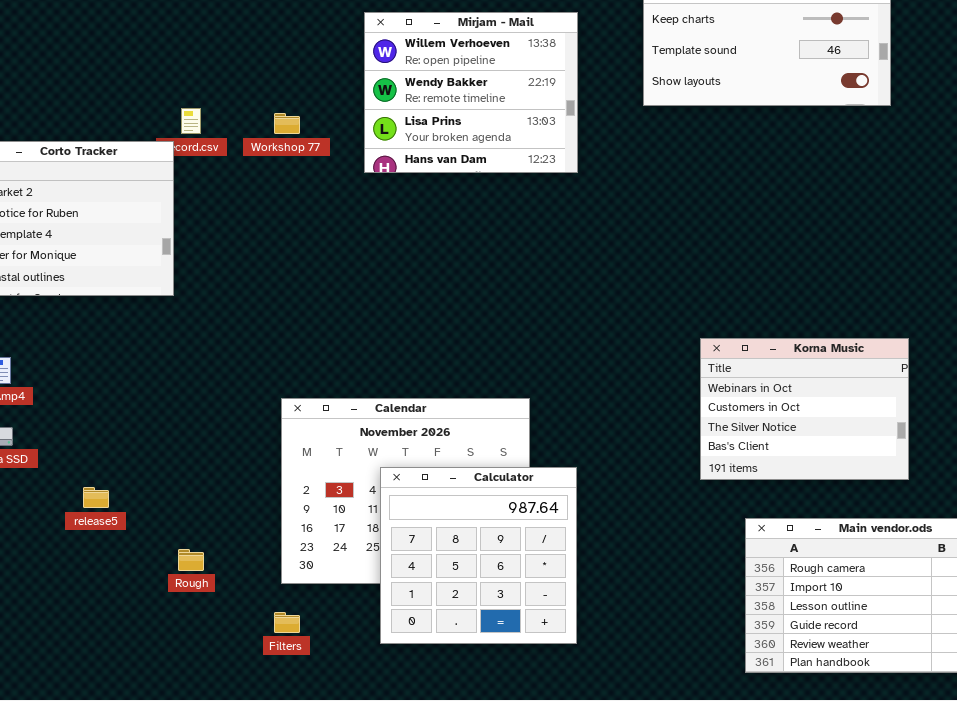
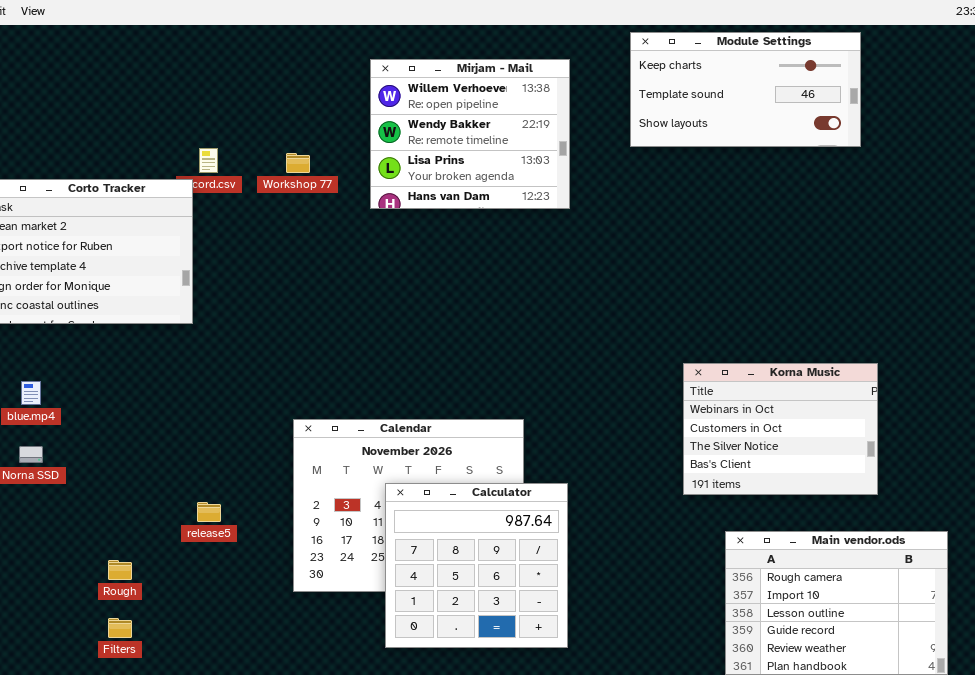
release5: [83,487,109,508] -> [197,502,221,522], moved
Rough: [178,549,204,571] -> [108,560,132,580], moved
Filters: [274,612,300,633] -> [108,618,132,638], moved

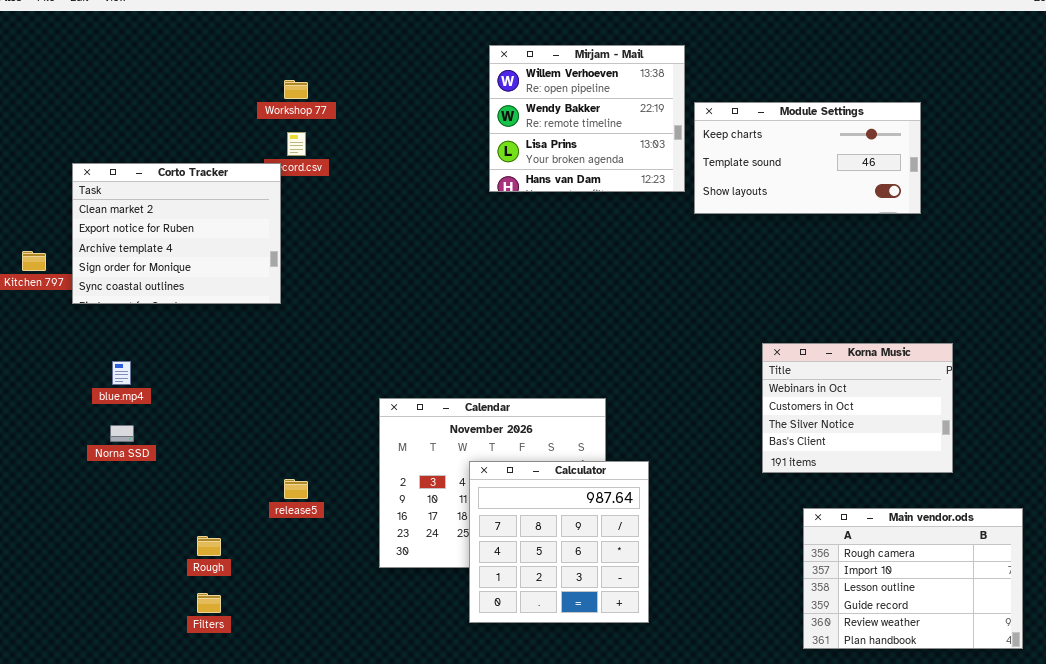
Module Settings: [630,32,861,147] -> [694,102,921,214], moved
Mirjam - Mail: [370,59,570,209] -> [489,45,685,192], moved
Workshop 77: [286,153,310,173] -> [284,80,308,99], moved

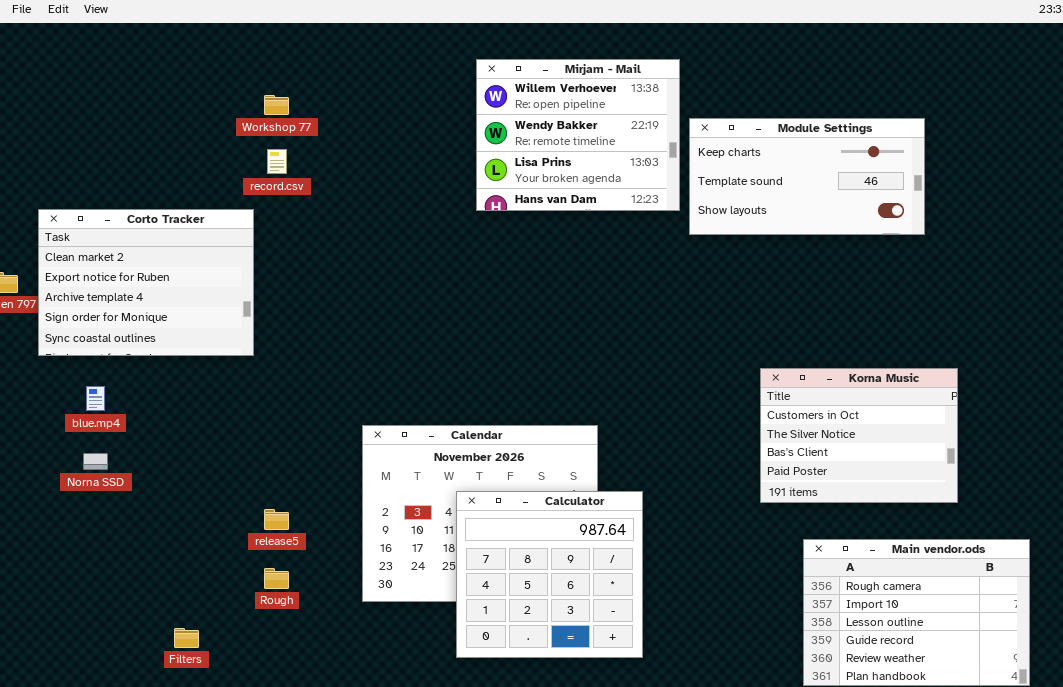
Corto Tracker: [72,163,281,304] -> [38,209,254,356], moved
Korna Music: [762,343,953,473] -> [760,368,958,503], scrolled down 1 row
Rough: [197,536,221,556] -> [264,568,289,589], moved

